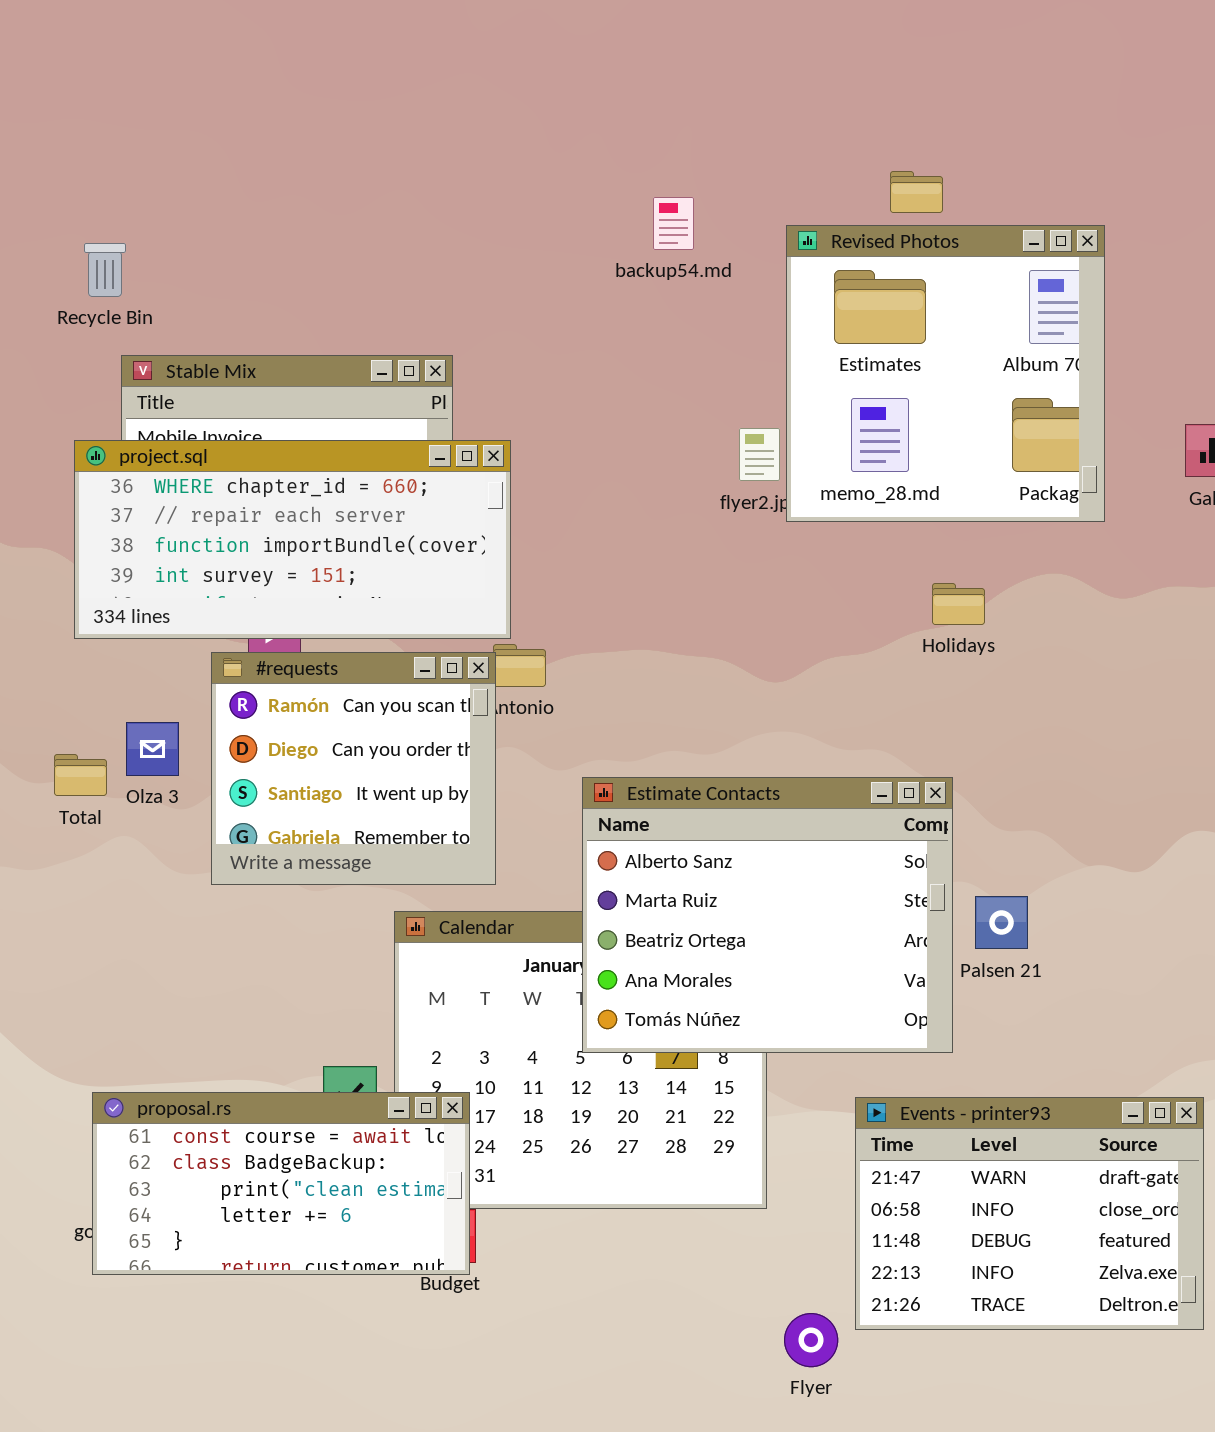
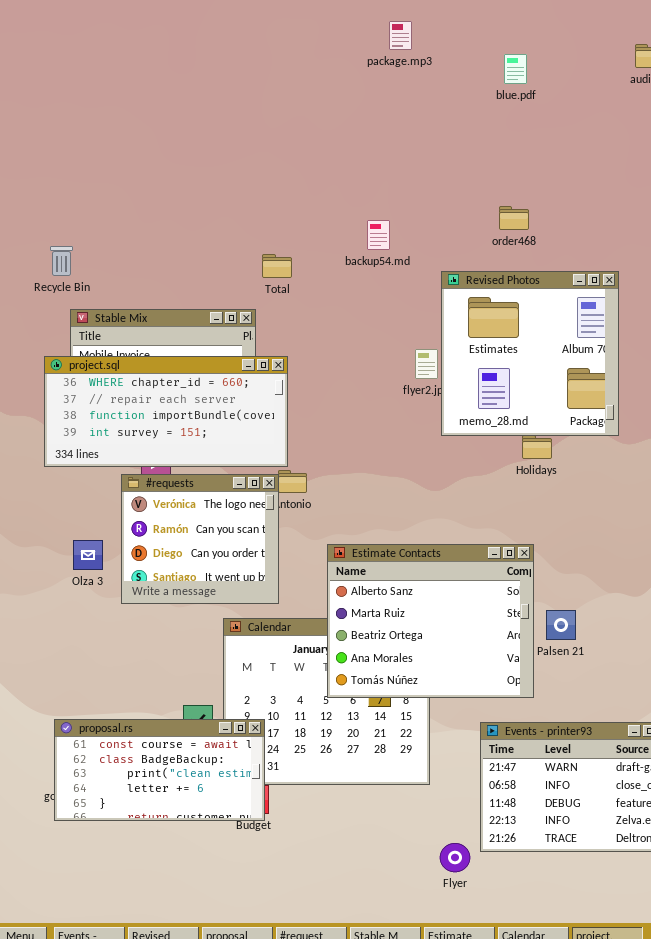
Revised Photos: [786,225,1105,522] -> [441,271,619,436], moved
#requests: [211,652,496,885] -> [121,474,279,604], scrolled up 1 row
Olza 3: [126,722,179,776] -> [73,540,103,570], moved
Total: [54,754,107,796] -> [262,254,292,278], moved

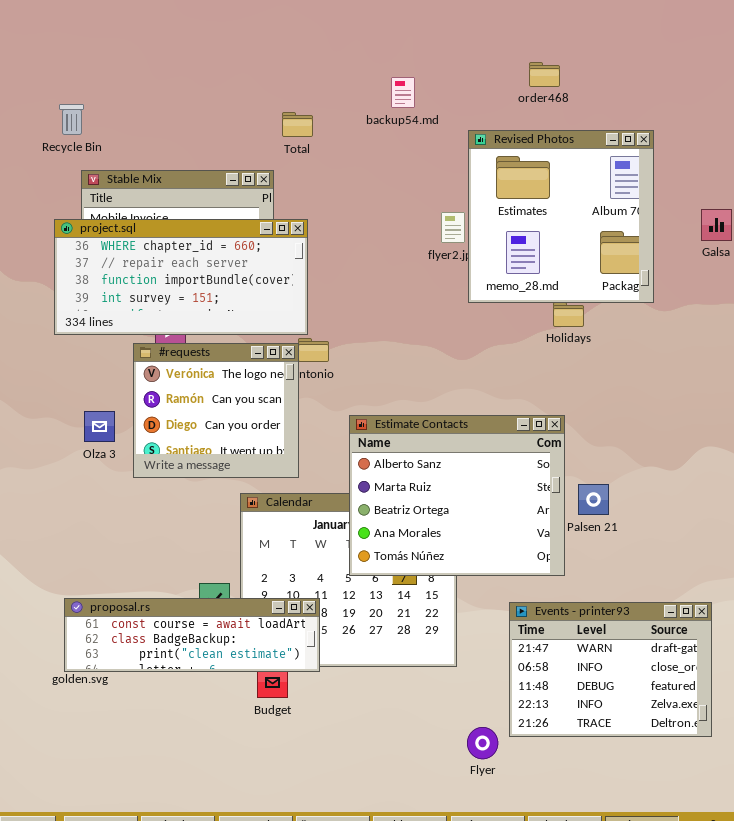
proposal.rs: [54,719,265,821] -> [64,598,320,672], resized

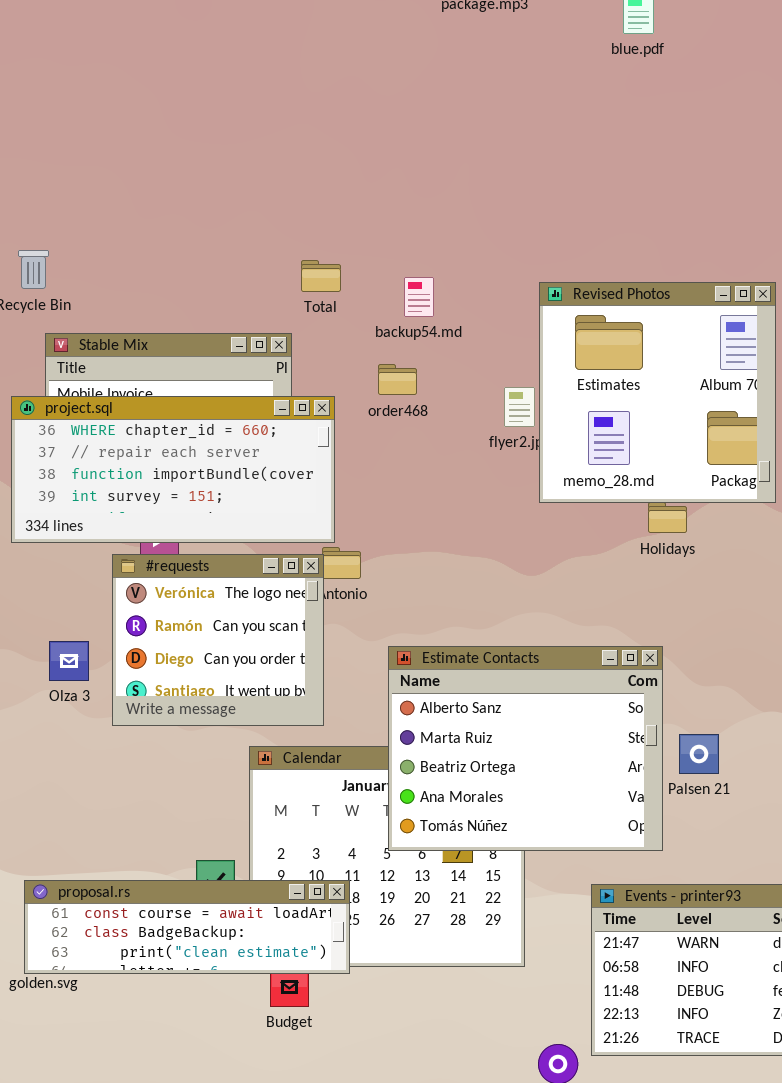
order468: [529,62,560,87] -> [378,364,417,395], moved
backup54.md: [391,77,415,108] -> [404,277,434,317], moved

